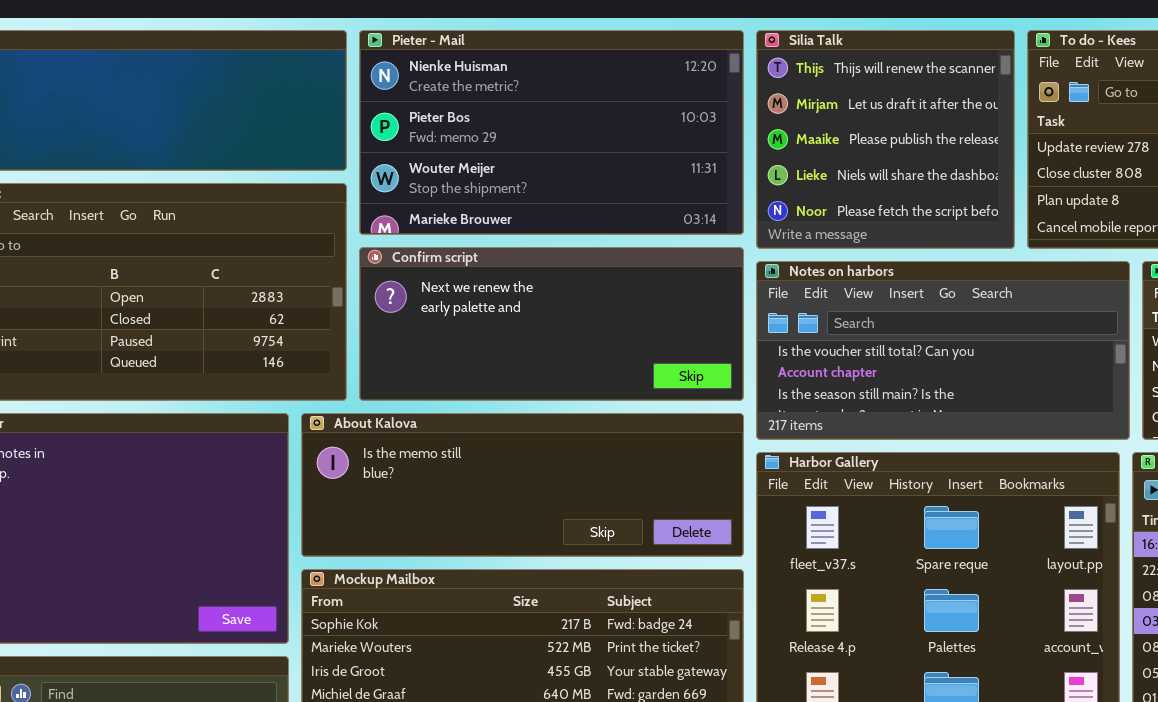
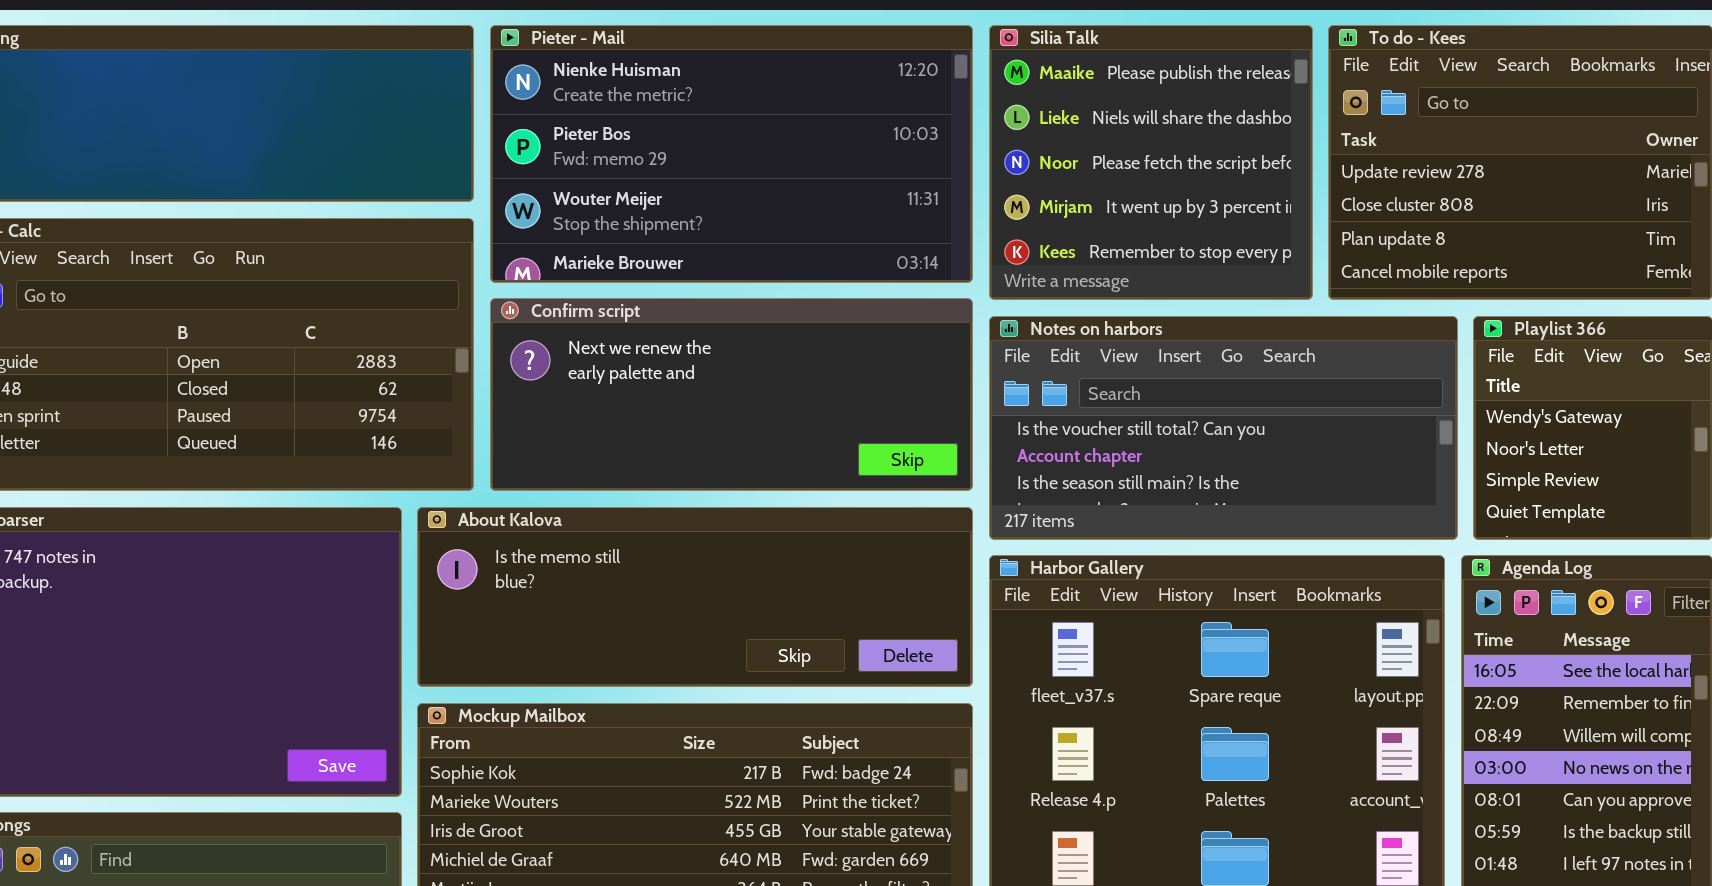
Silia Talk: [756,30,1015,249] -> [989,25,1313,300], scrolled down 2 rows

